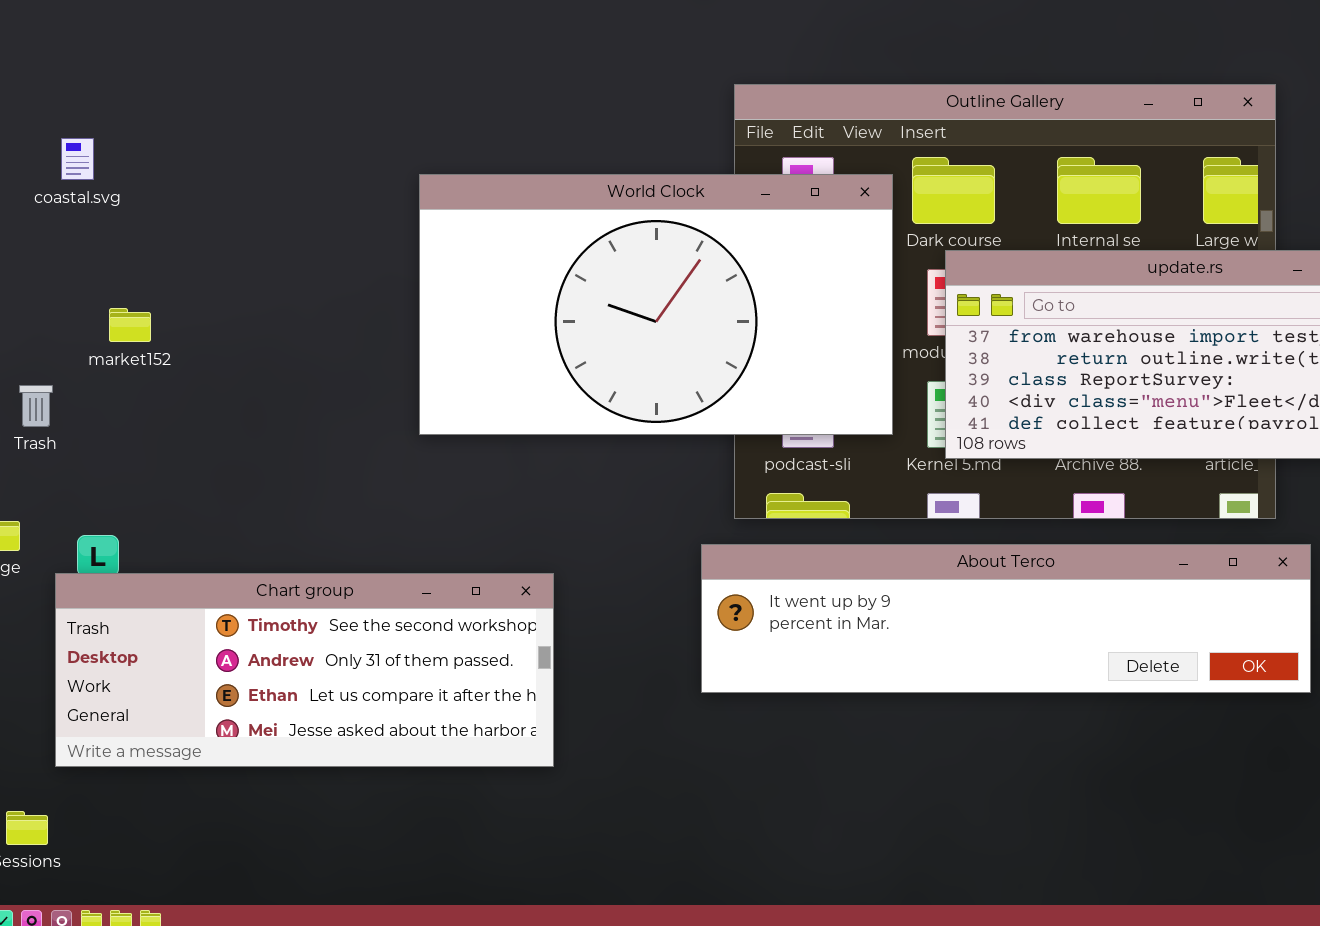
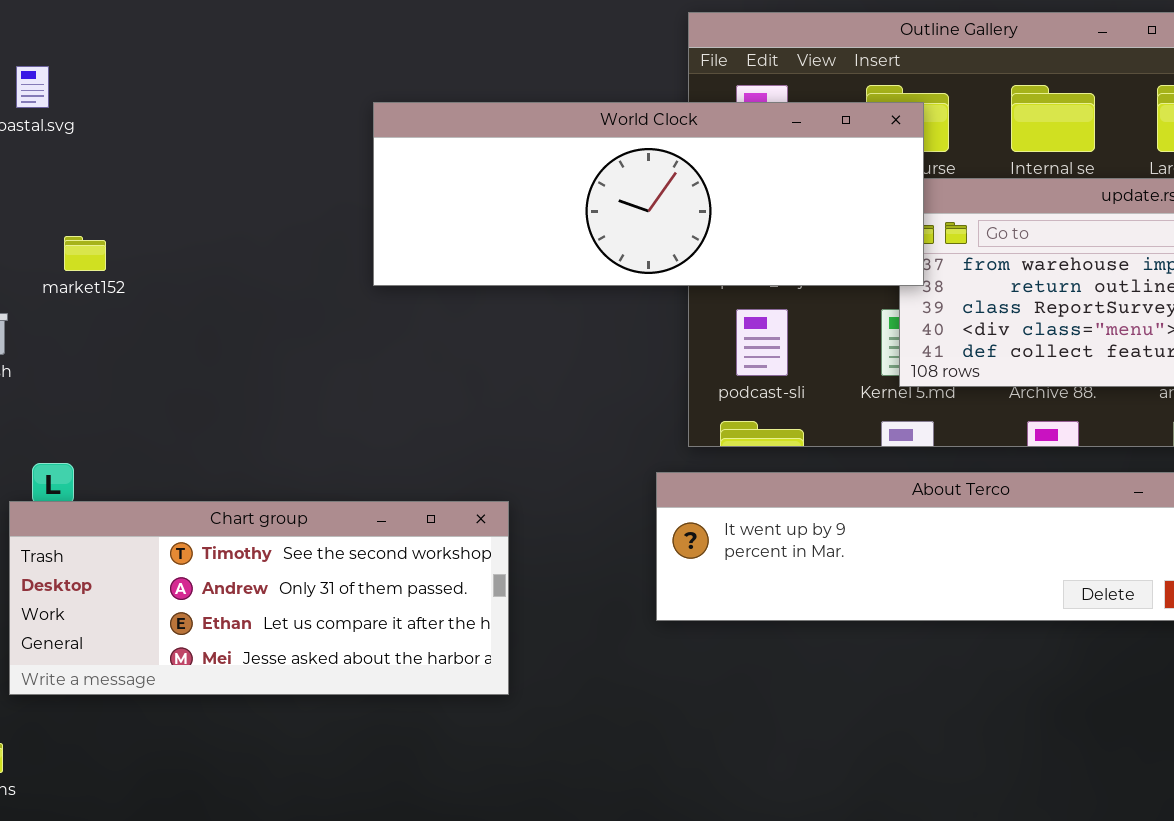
World Clock: [419,174,893,435] -> [373,102,924,286], resized

